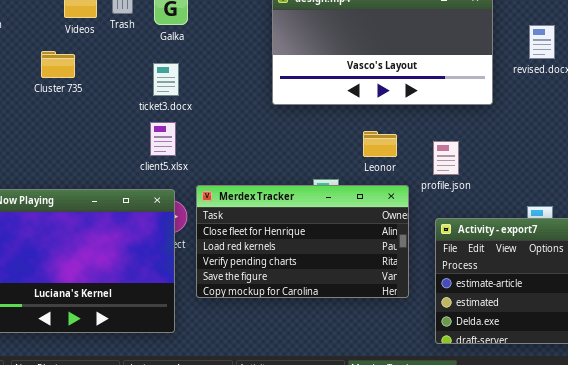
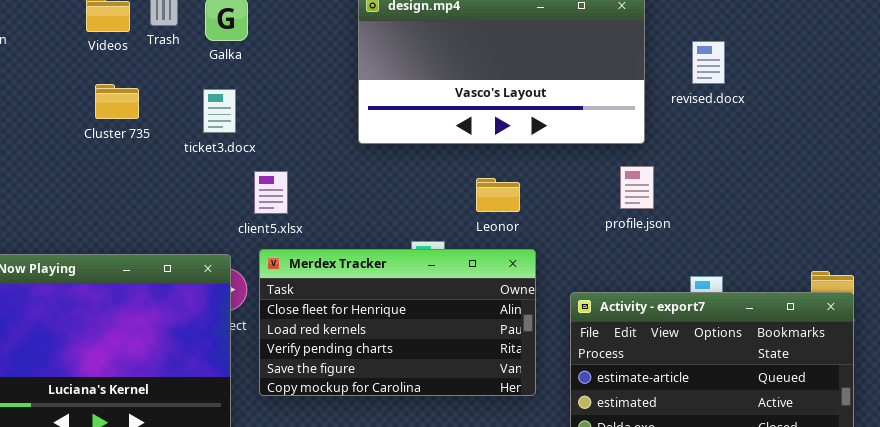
Cluster 735: [41,51,75,78] -> [95,84,139,119], moved
client5.xlsx: [150,122,176,156] -> [254,171,288,214], moved
profile.json: [433,141,459,175] -> [620,166,654,209], moved

